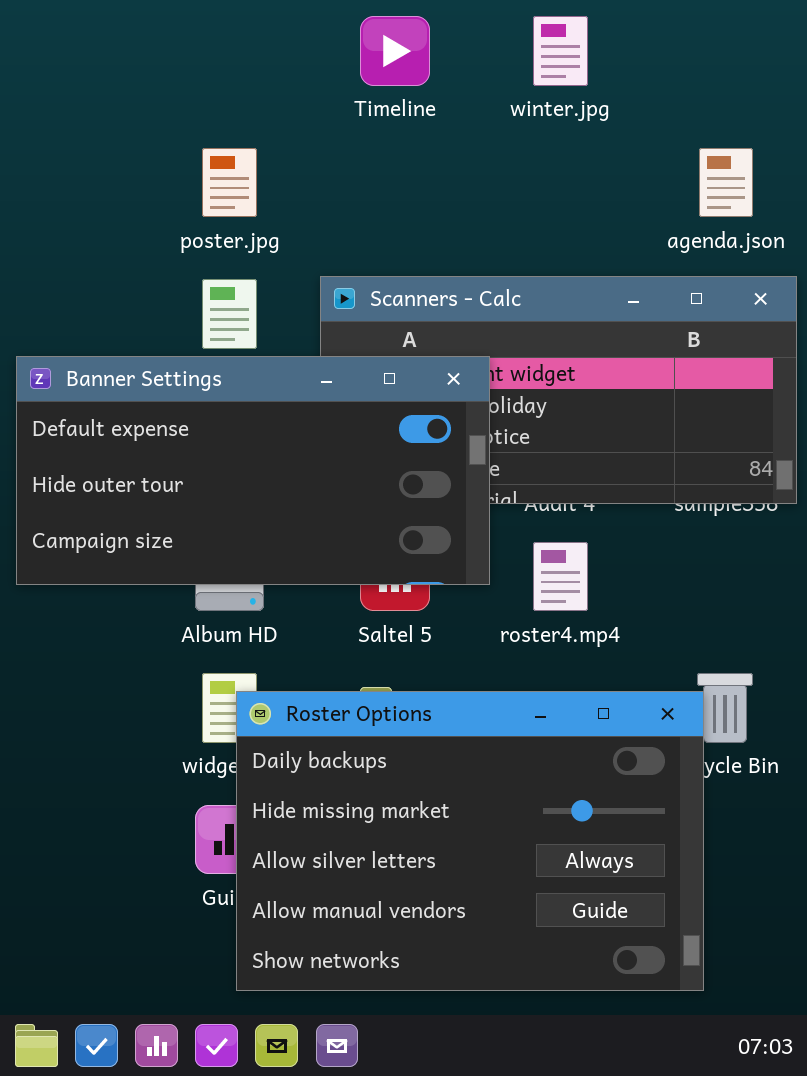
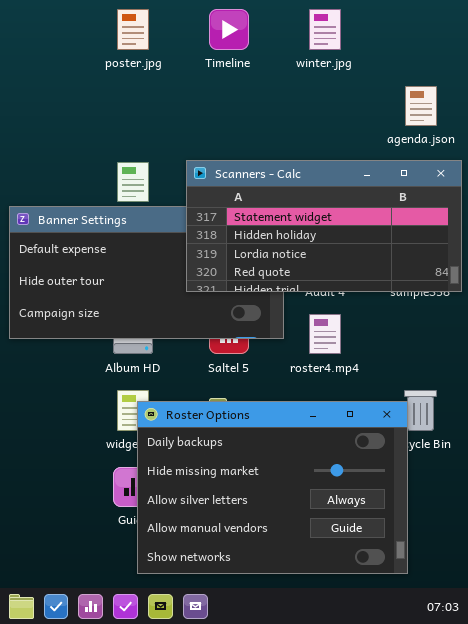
poster.jpg: [202,148,257,217] -> [117,9,149,50], moved
Scanners - Calc: [320,276,797,504] -> [186,160,462,292], raised

